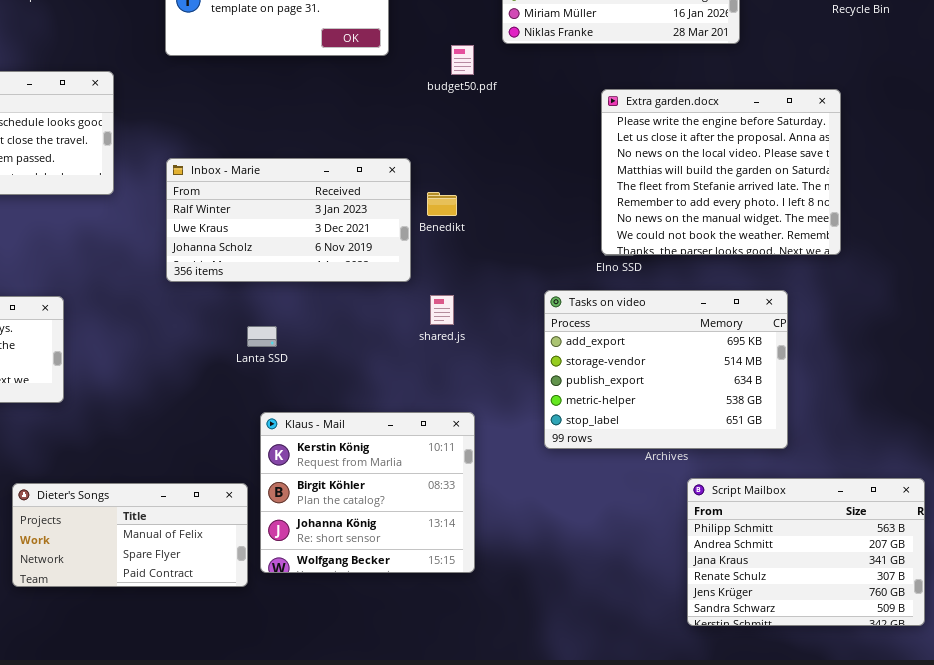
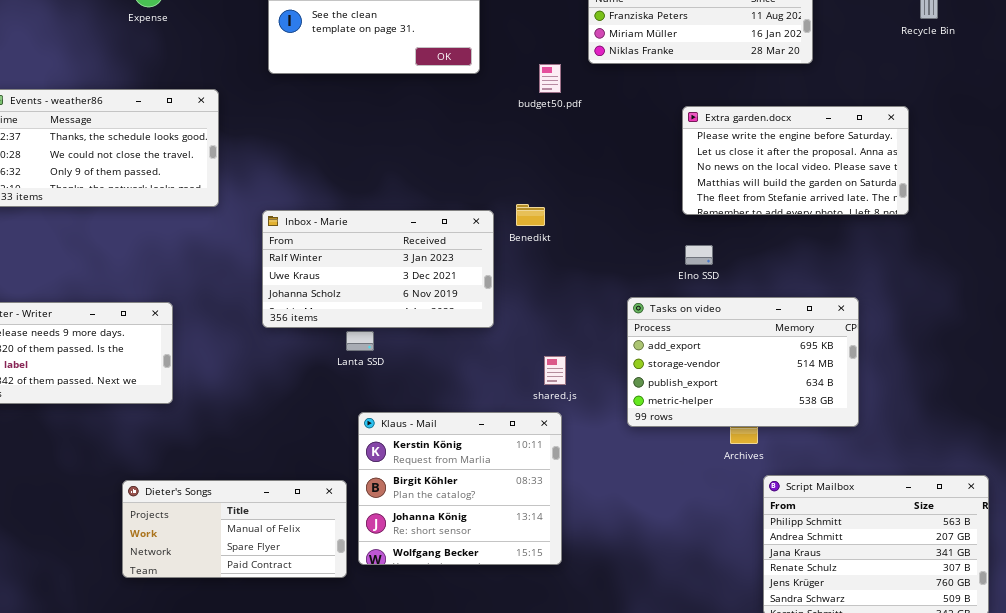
Extra garden.docx: [601,89,841,255] -> [682,106,909,215], resized
Inbox - Marie: [166,158,411,282] -> [262,210,494,328], moved
Tasks on video: [544,290,788,449] -> [627,297,859,427], resized
shared.js: [430,295,454,325] -> [544,356,566,385], moved

